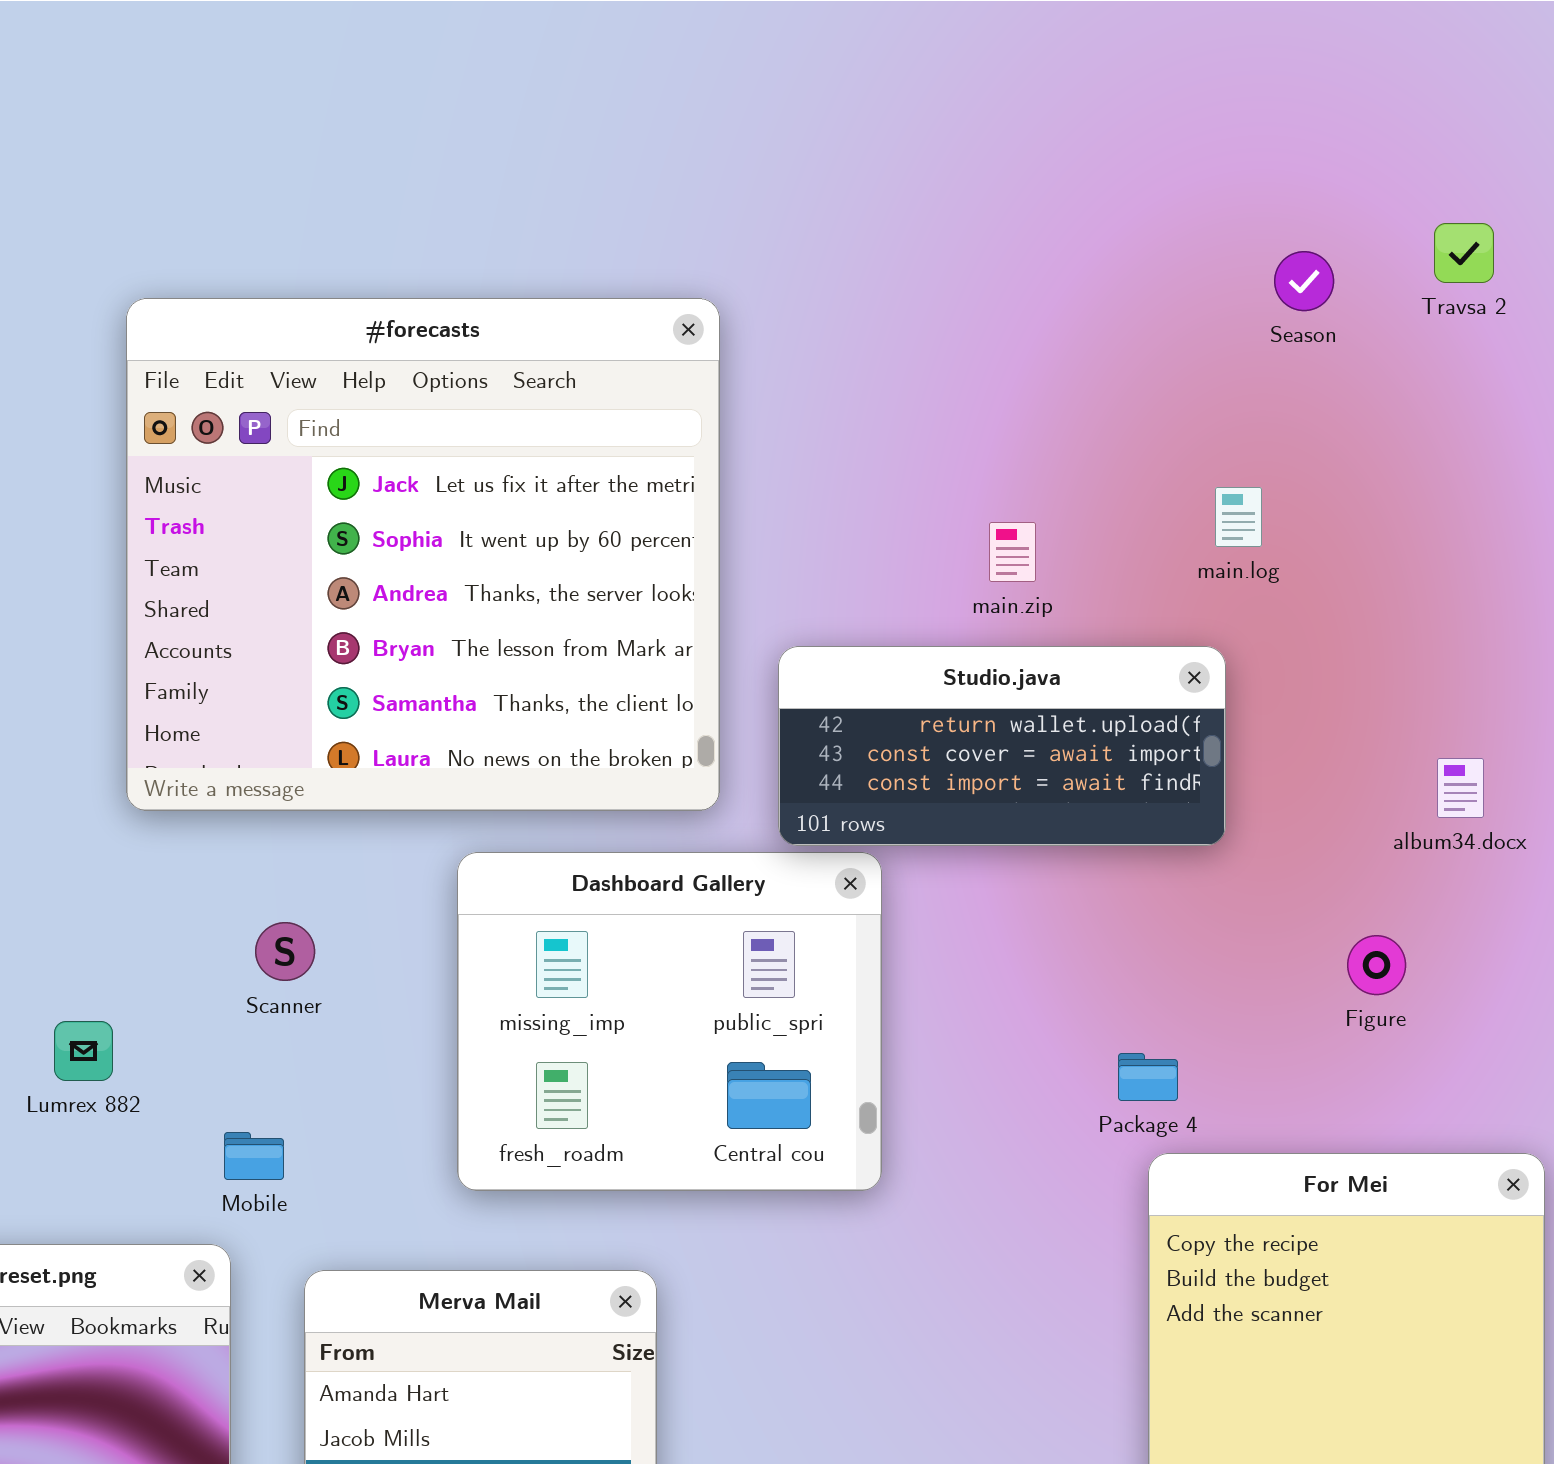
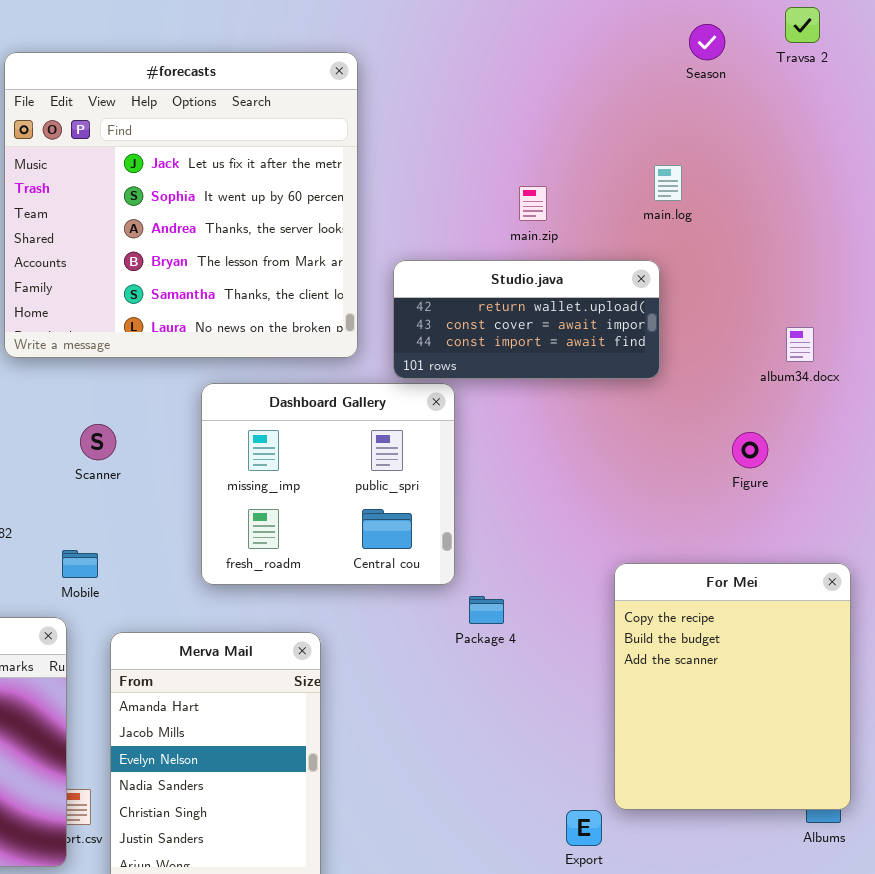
Package 4: [1118,1053,1178,1101] -> [469,596,504,624], moved

